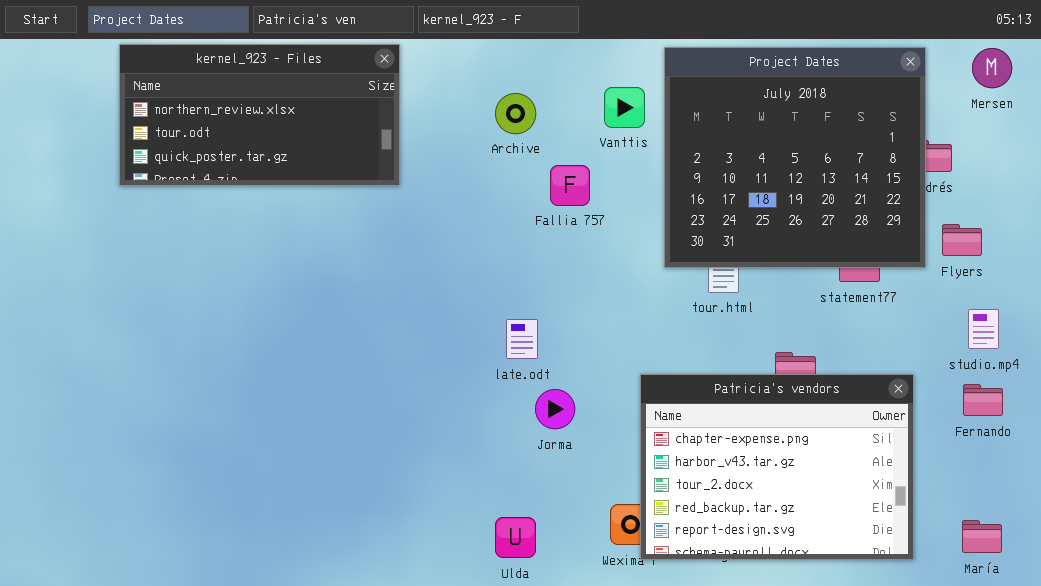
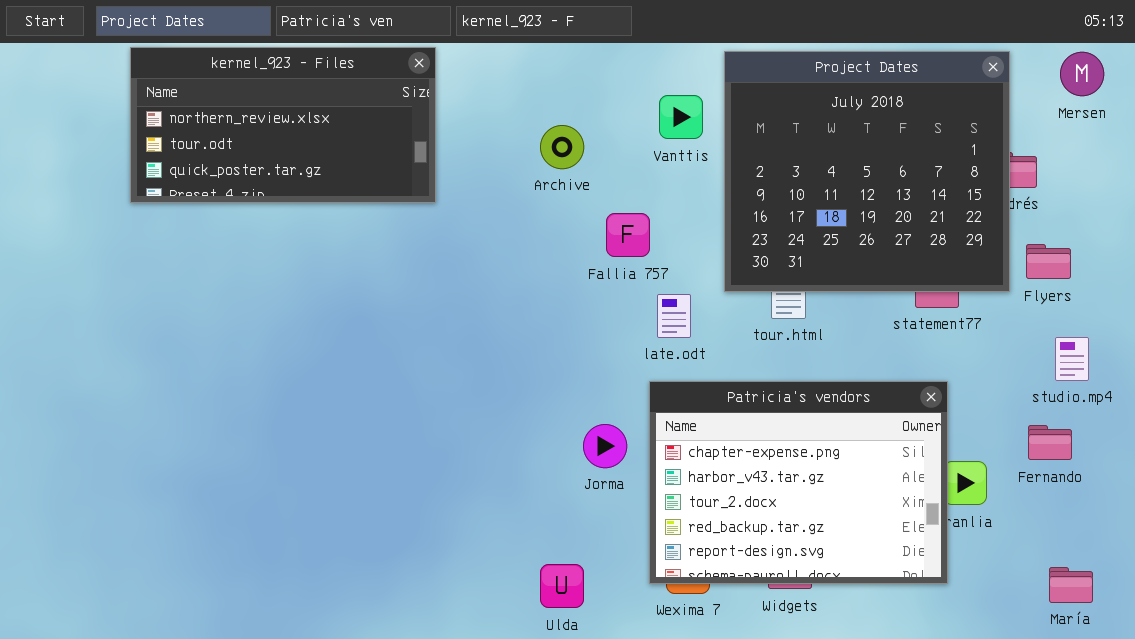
Archive: [495,93,536,134] -> [540,125,584,169], moved
Fallia 757: [550,165,590,206] -> [606,213,650,257], moved
late.odt: [506,319,538,359] -> [657,294,691,338], moved
Patricia's vendors: [640,374,914,560] -> [649,381,948,584], moved
Fernando: [963,384,1003,416] -> [1028,425,1072,460], moved

